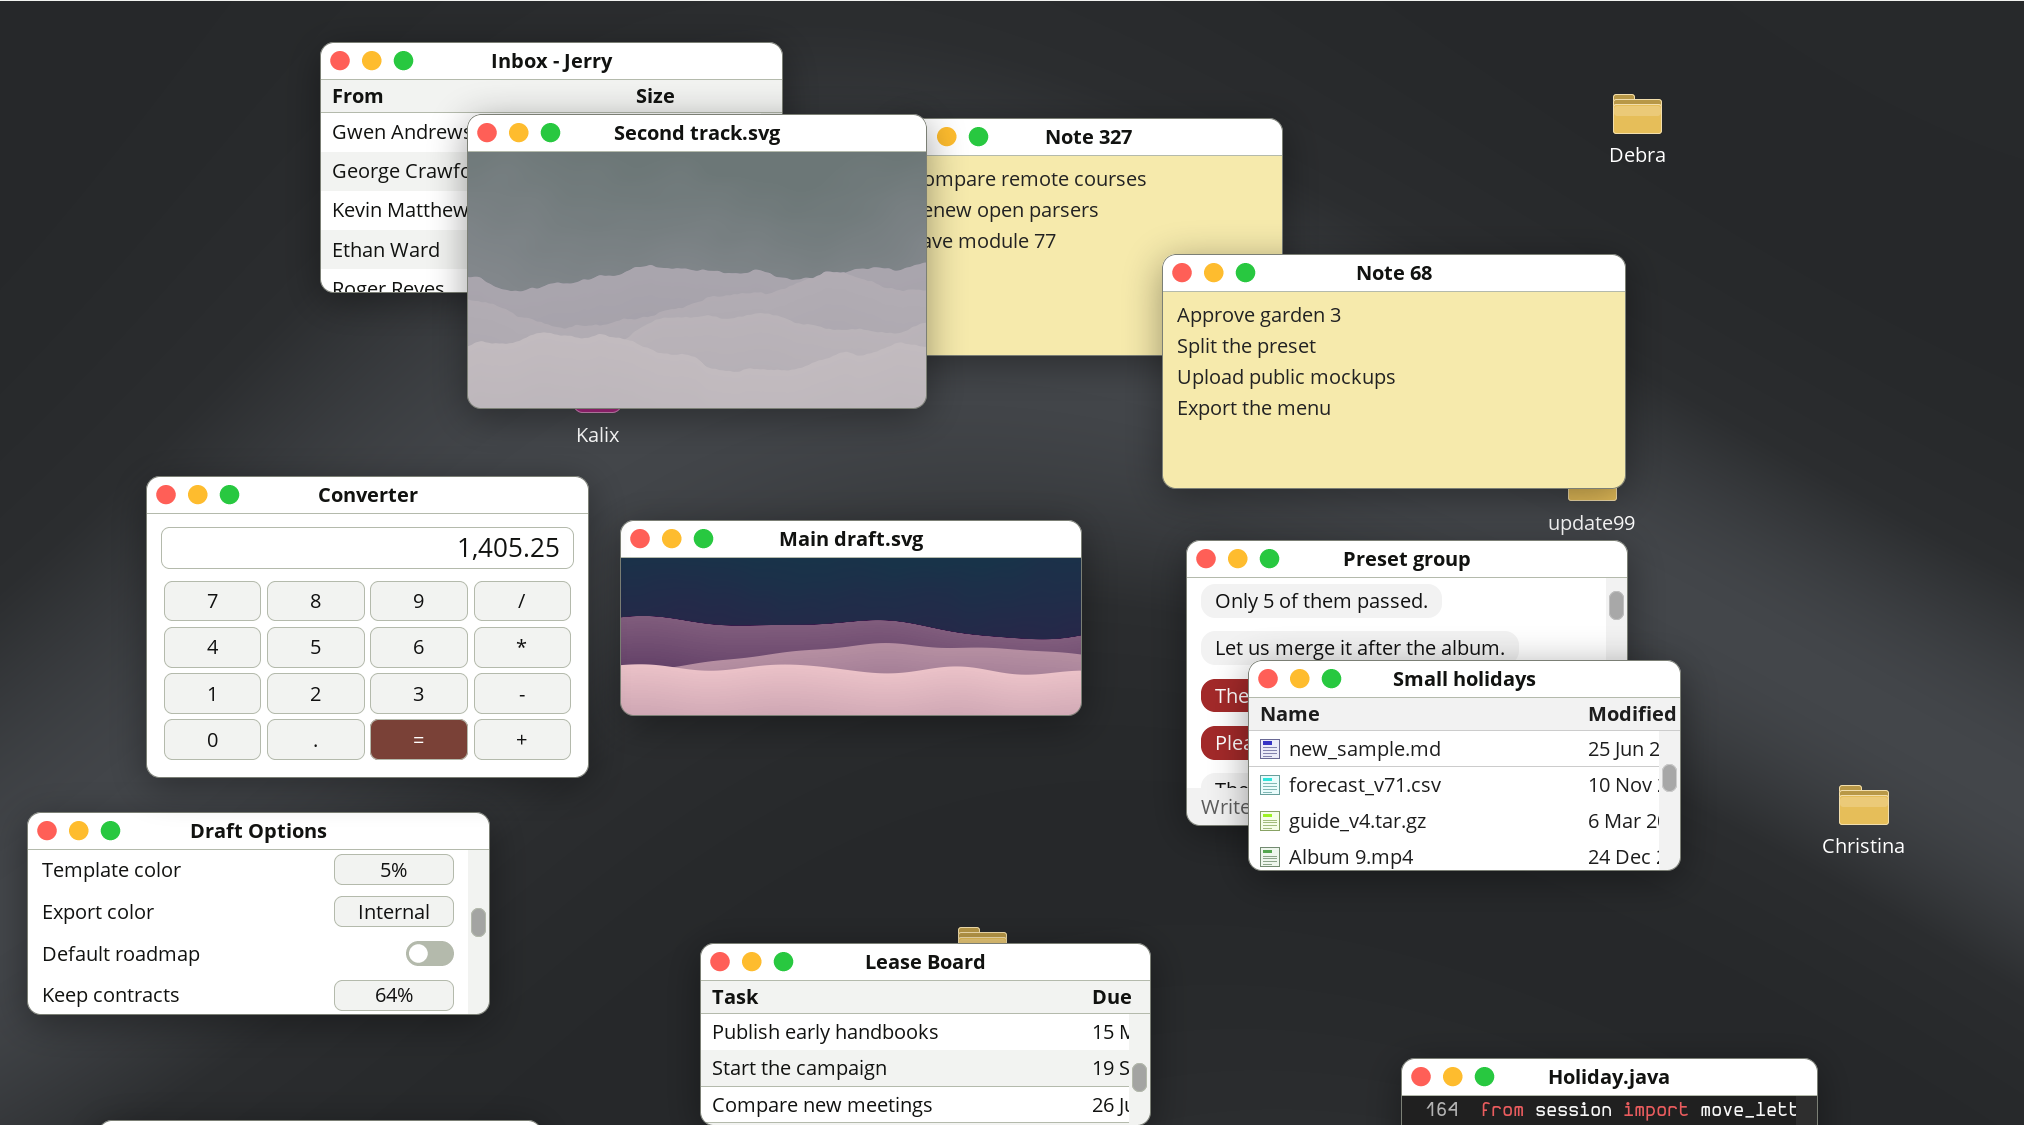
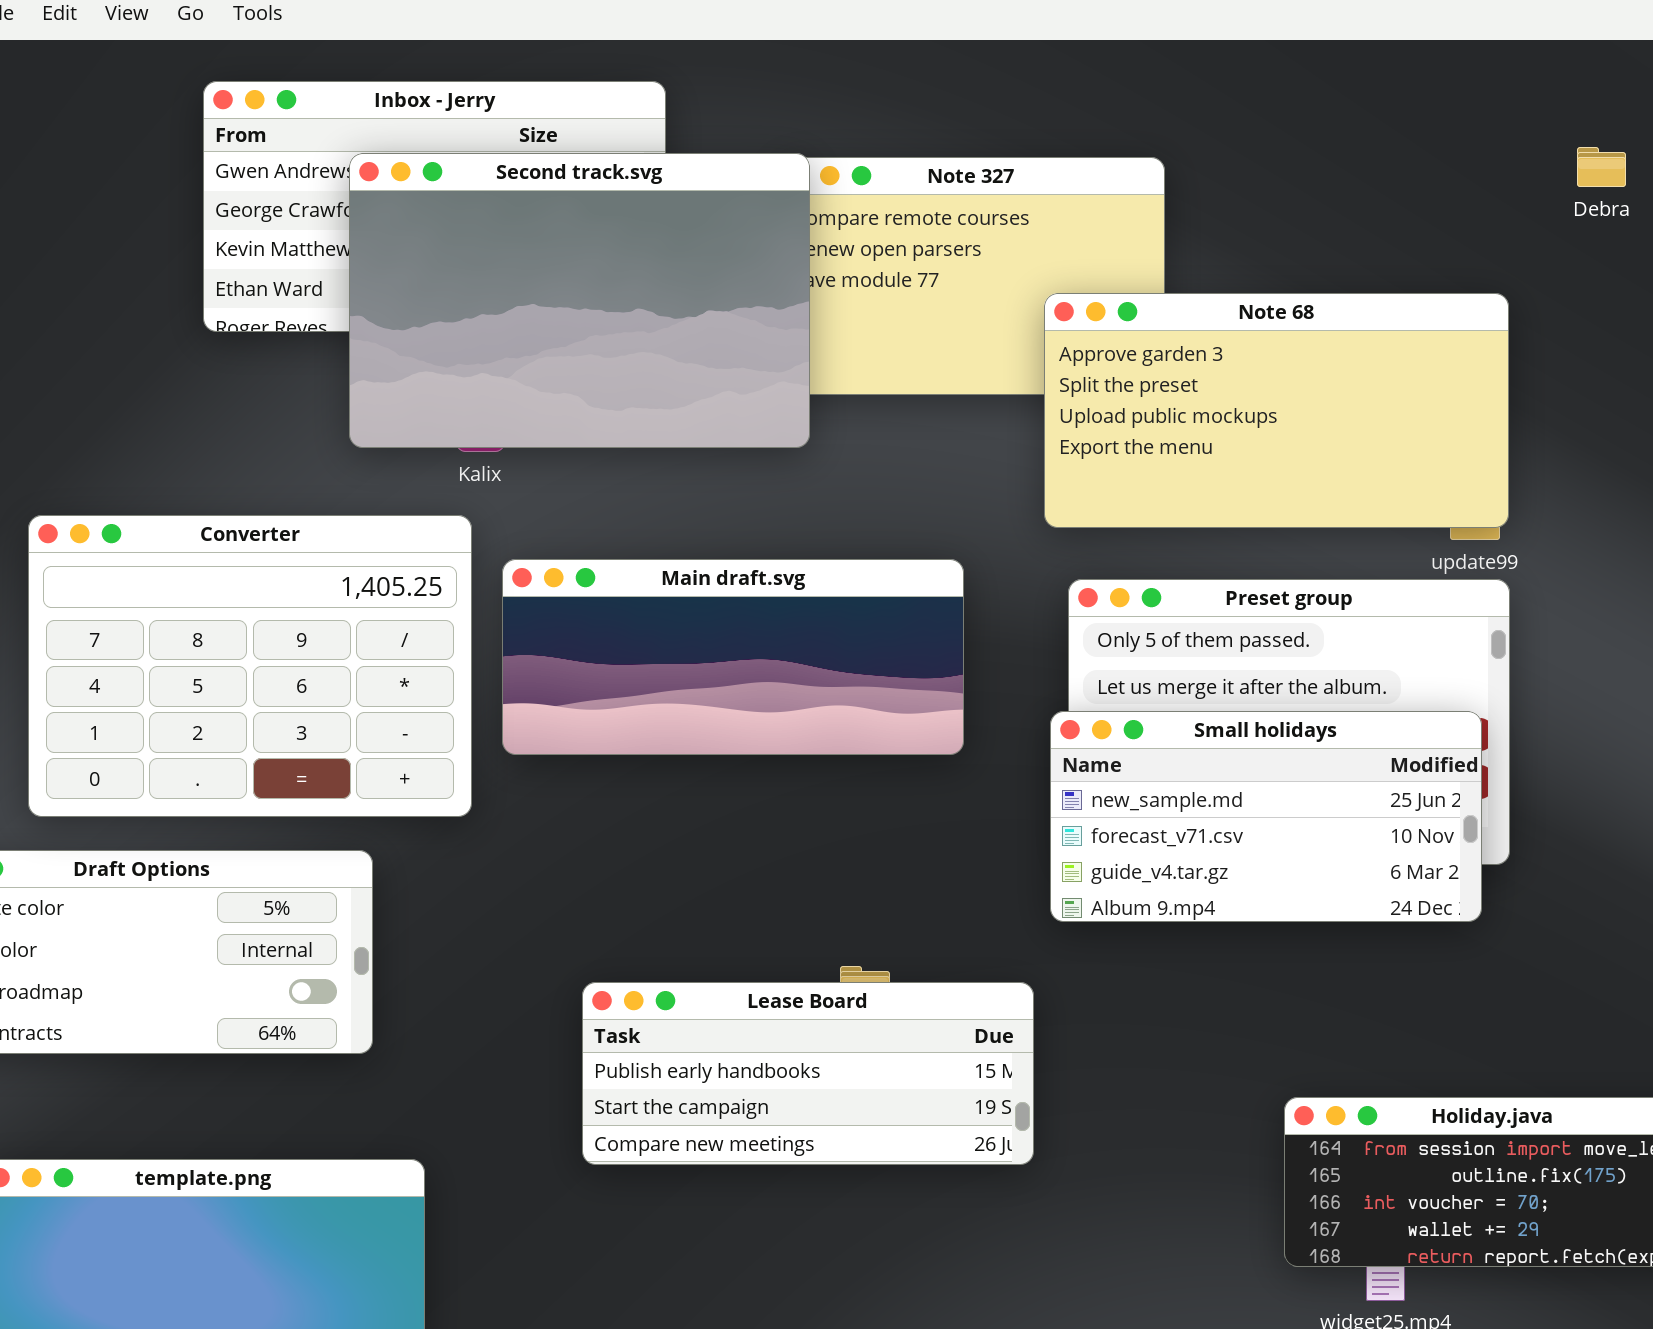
Debra: [1613,94,1662,134] -> [1577,147,1626,187], moved
Small holidays: [1248,660,1681,871] -> [1050,711,1482,922], moved

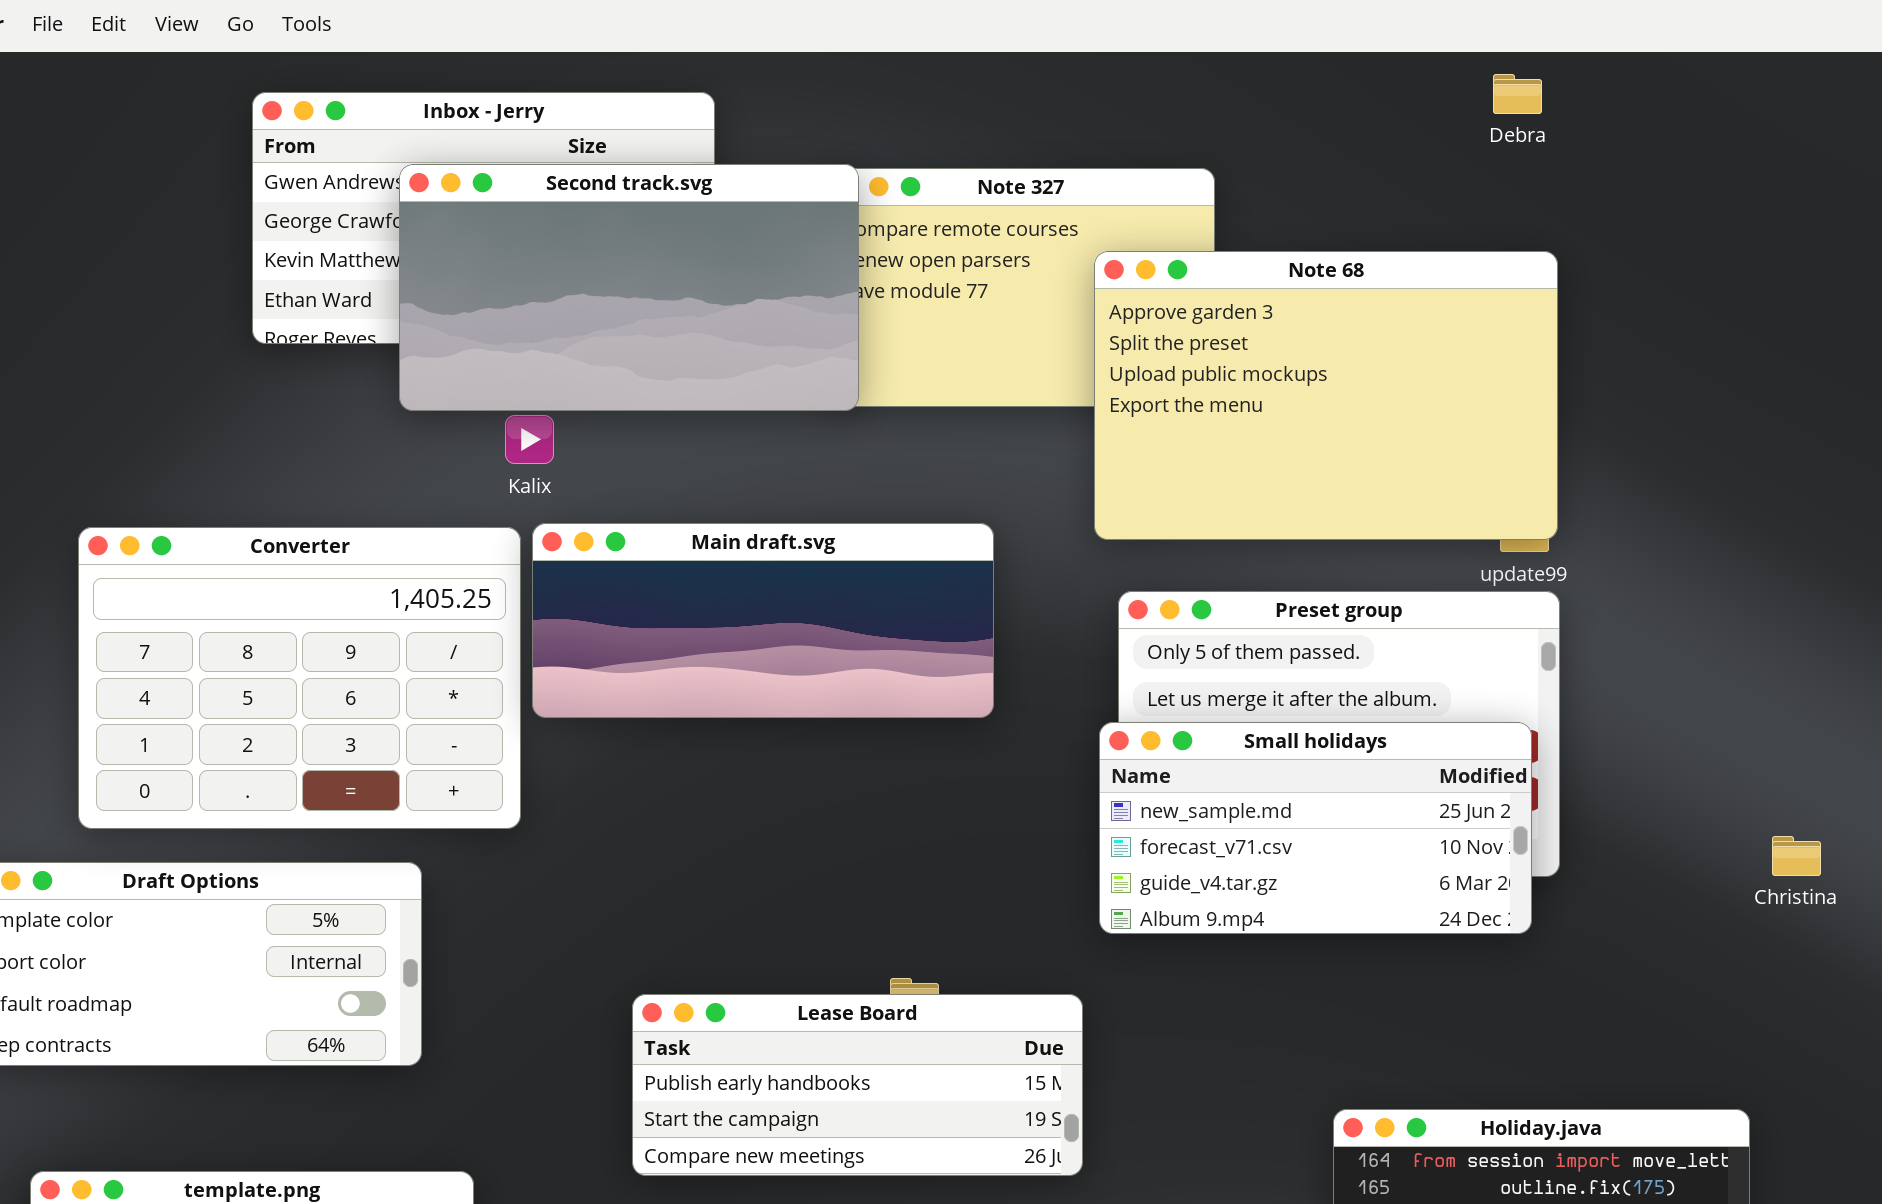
Debra: [1577,147,1626,187] -> [1493,74,1542,114], moved
Second track.svg: [349,153,810,448] -> [399,164,859,411], resized
Note 68: [1044,293,1509,528] -> [1094,251,1558,540], resized
Main draft.svg: [502,559,964,755] -> [532,523,994,718], moved

